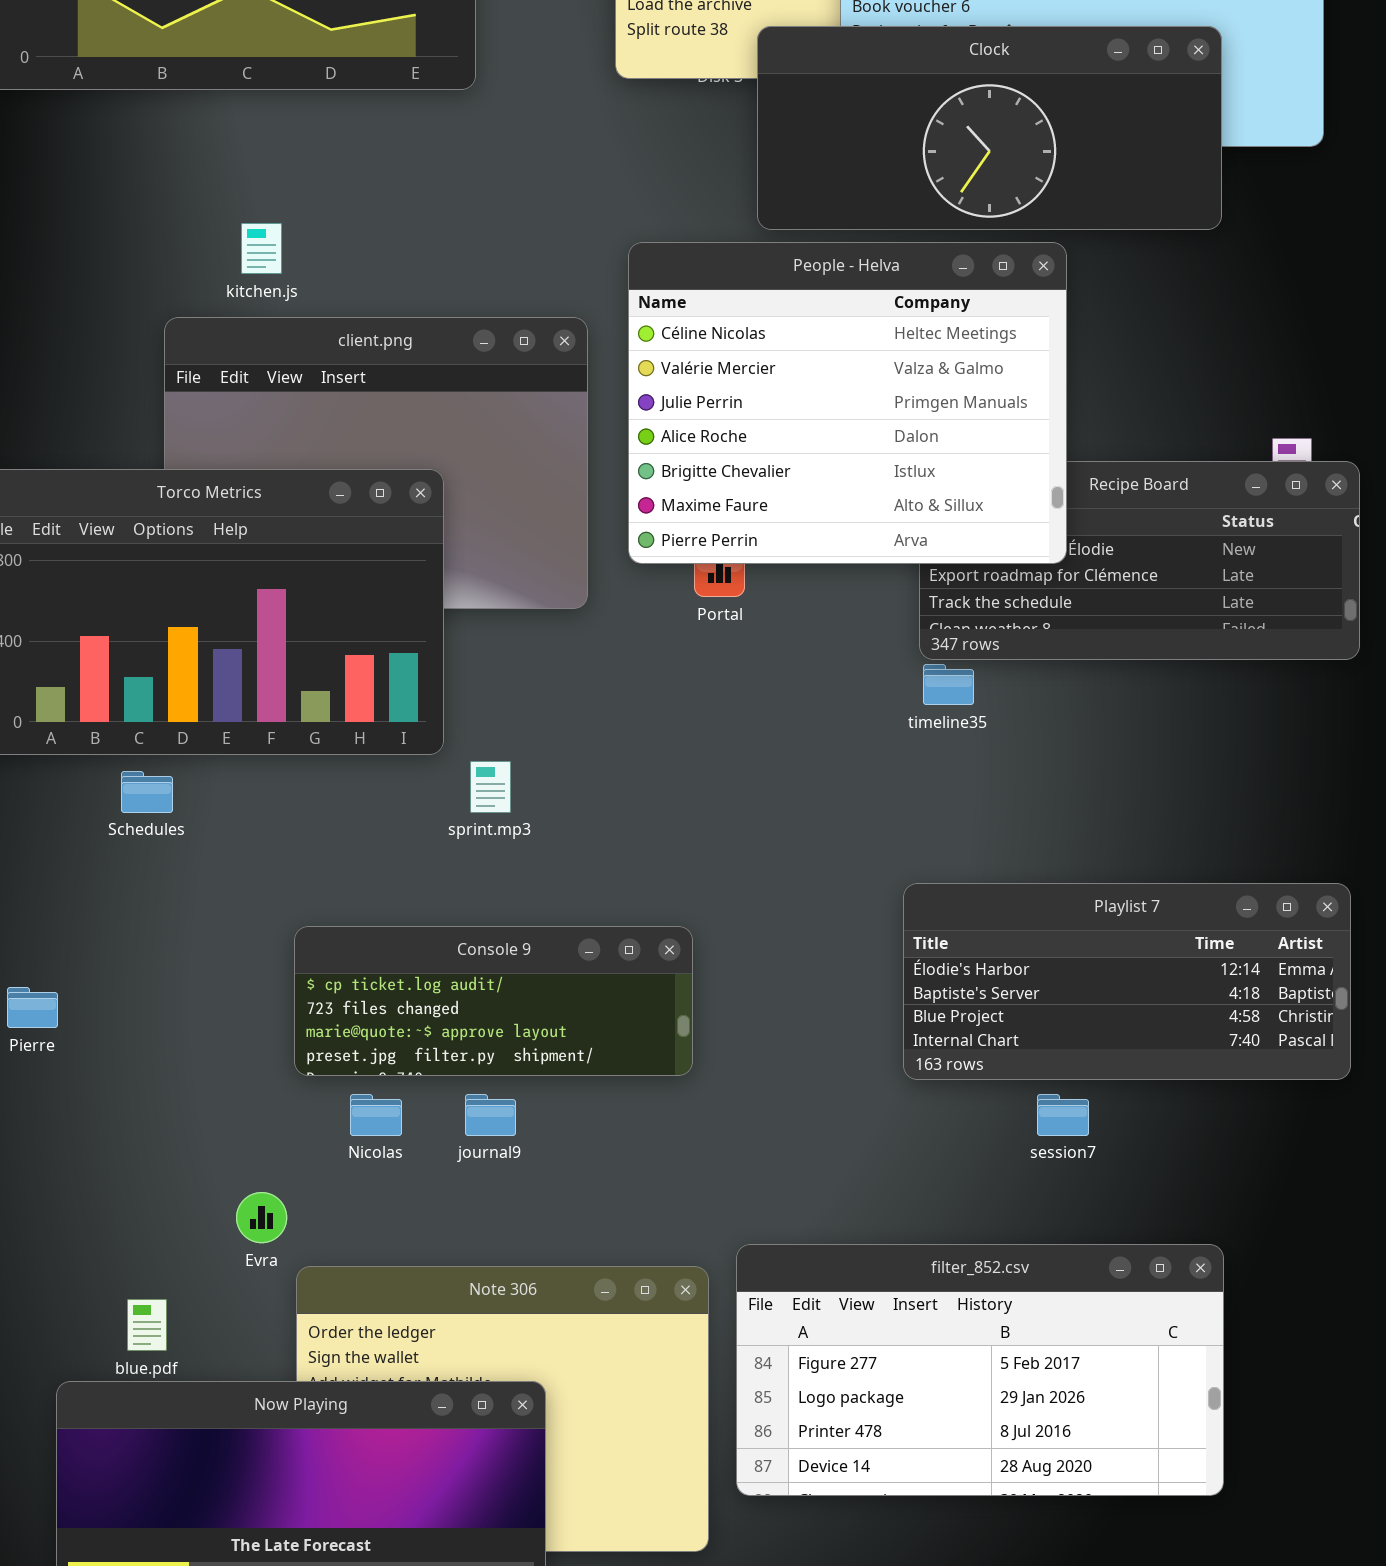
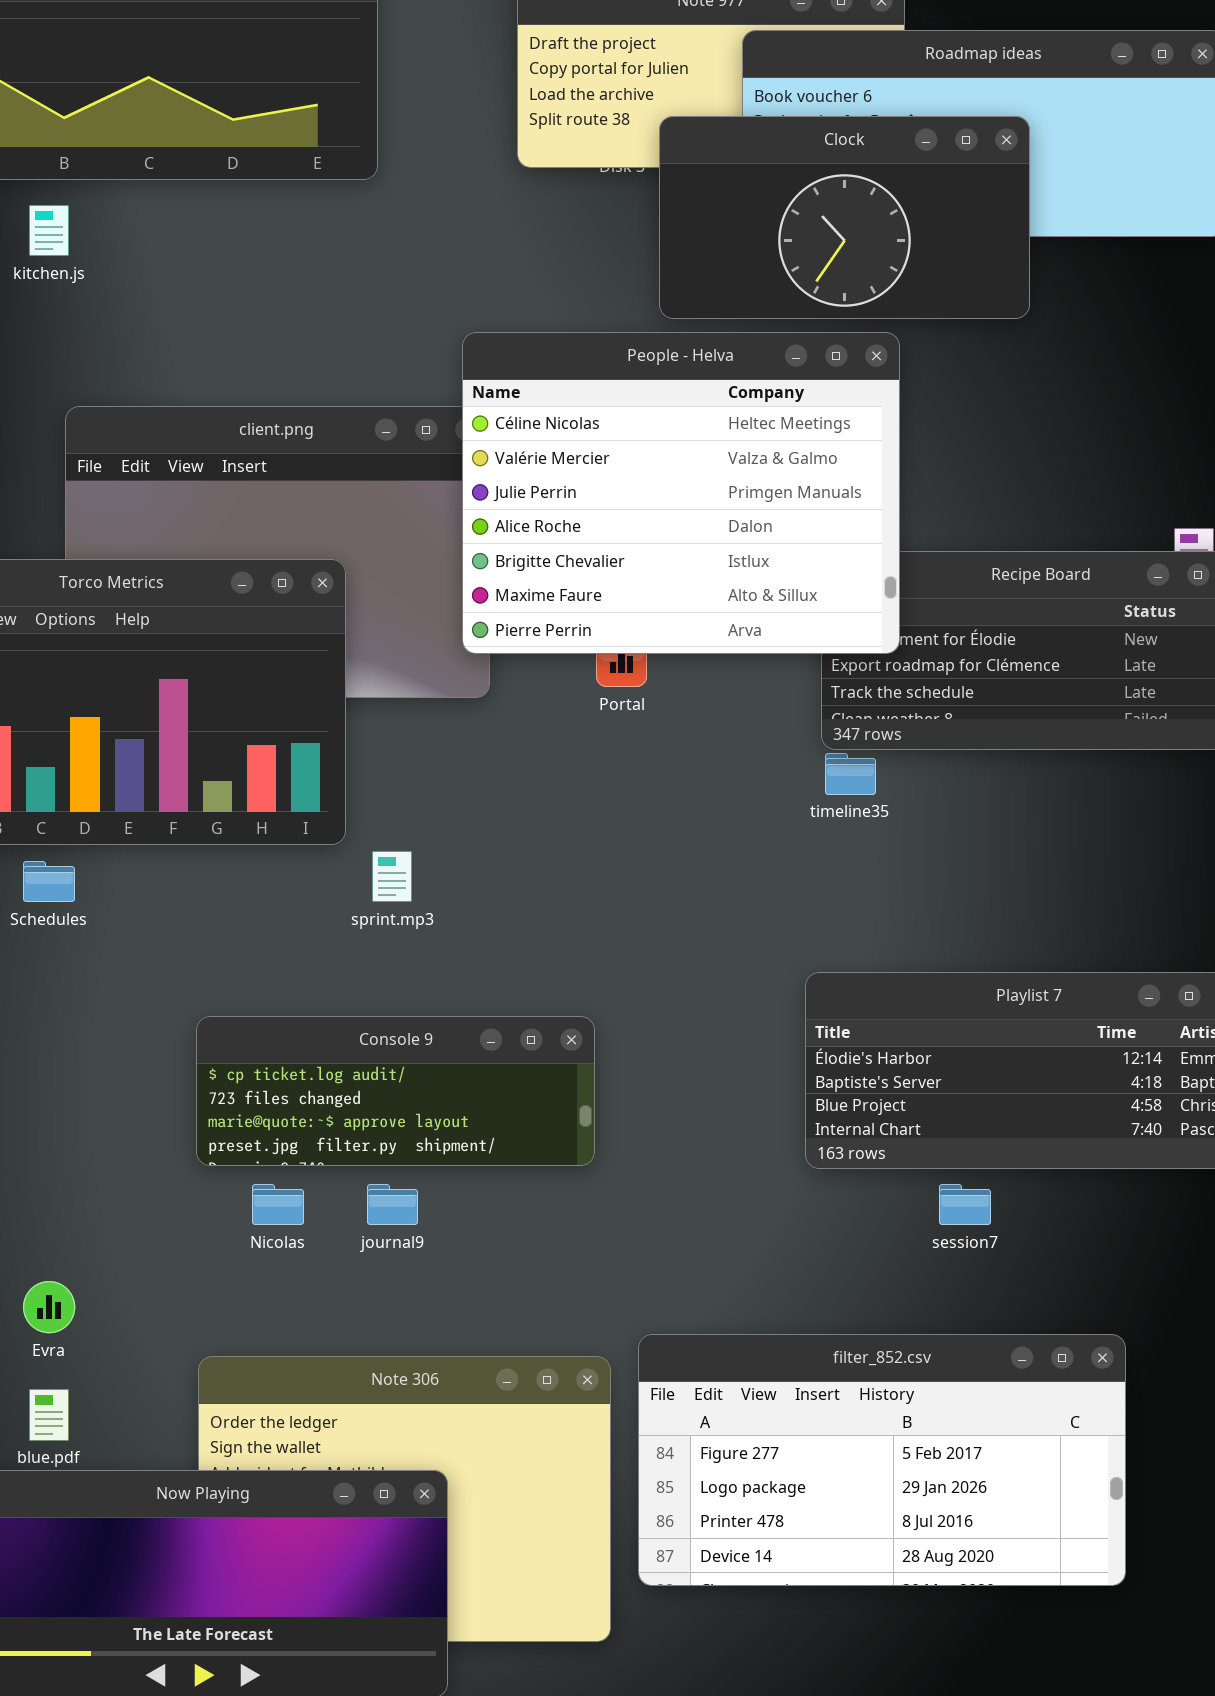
Clock: [757,26,1222,230] -> [659,116,1030,319], resized
kitchen.js: [241,223,282,274] -> [29,205,69,256], moved
People - Helva: [628,242,1067,564] -> [462,332,900,654], moved
Evra: [236,1192,287,1243] -> [23,1281,75,1333], moved

